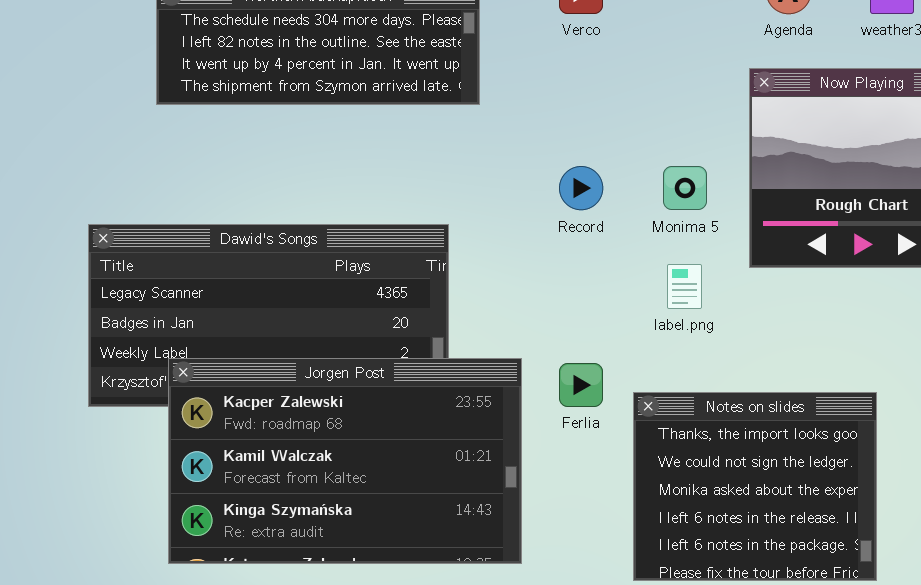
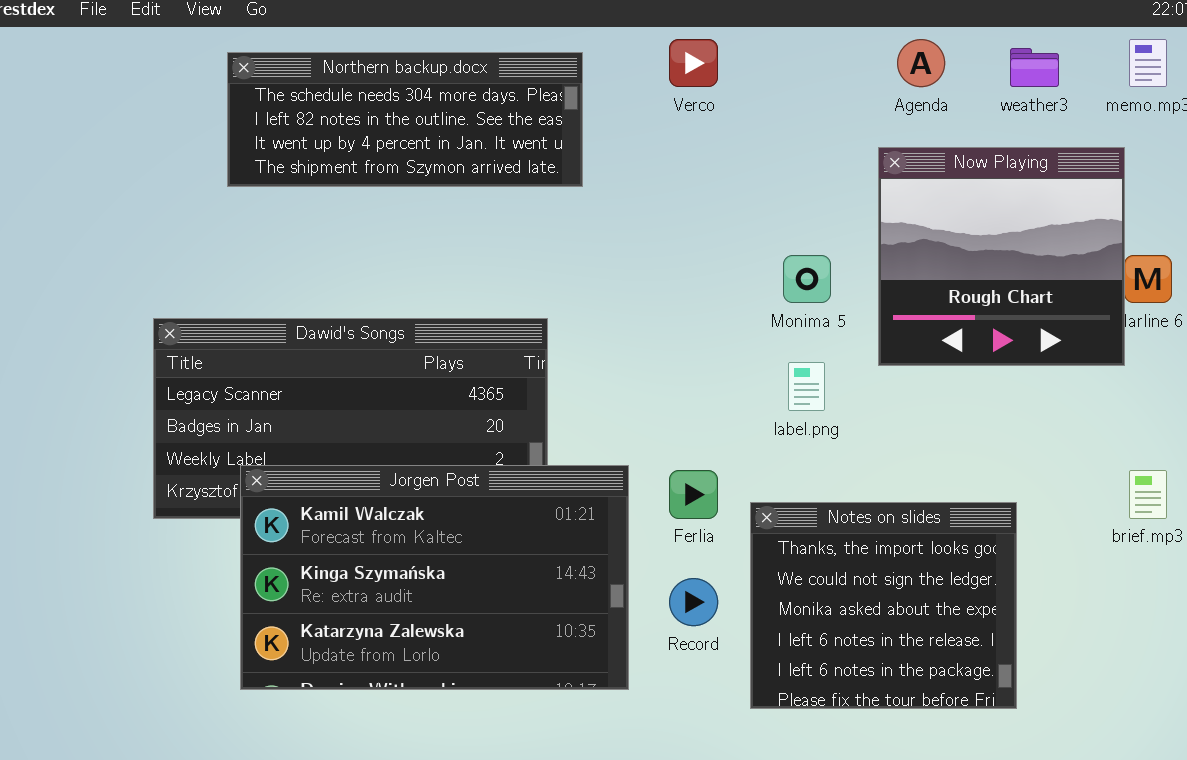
Record: [559,166,603,210] -> [669,578,718,626], moved
Jorgen Post: [168,358,522,564] -> [240,465,629,690], scrolled down 1 row

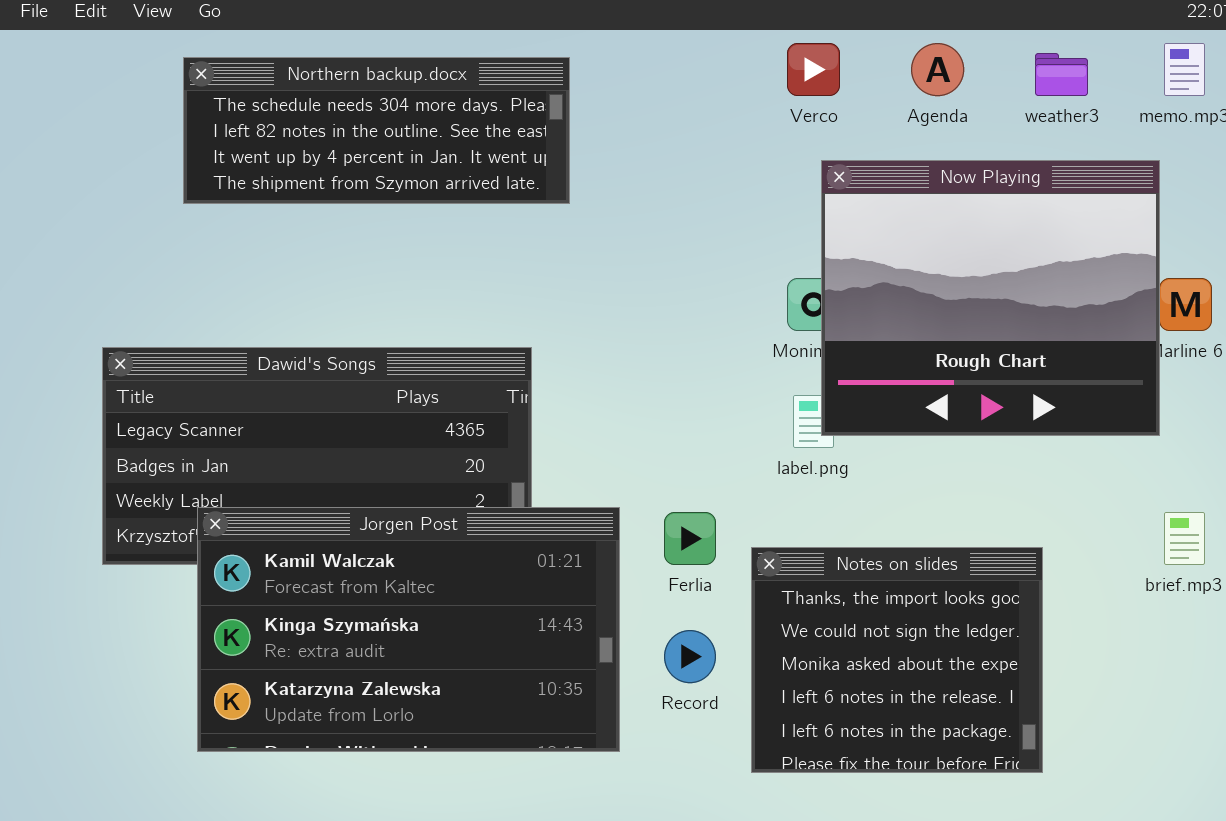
Verco: [669,39,718,87] -> [787,43,840,96], moved
Now Playing: [878,147,1125,366] -> [821,160,1160,436], resized

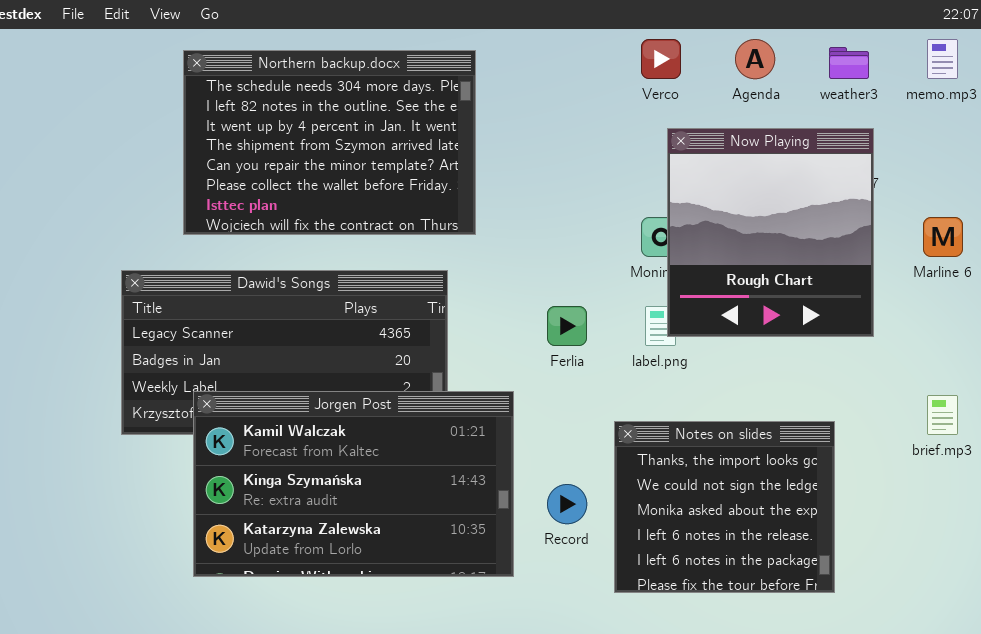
Northern backup.docx: [183,57,570,204] -> [183,50,476,235], resized
Now Playing: [821,160,1160,436] -> [667,128,874,337], resized
Ferlia: [664,512,716,565] -> [547,306,587,346], moved

